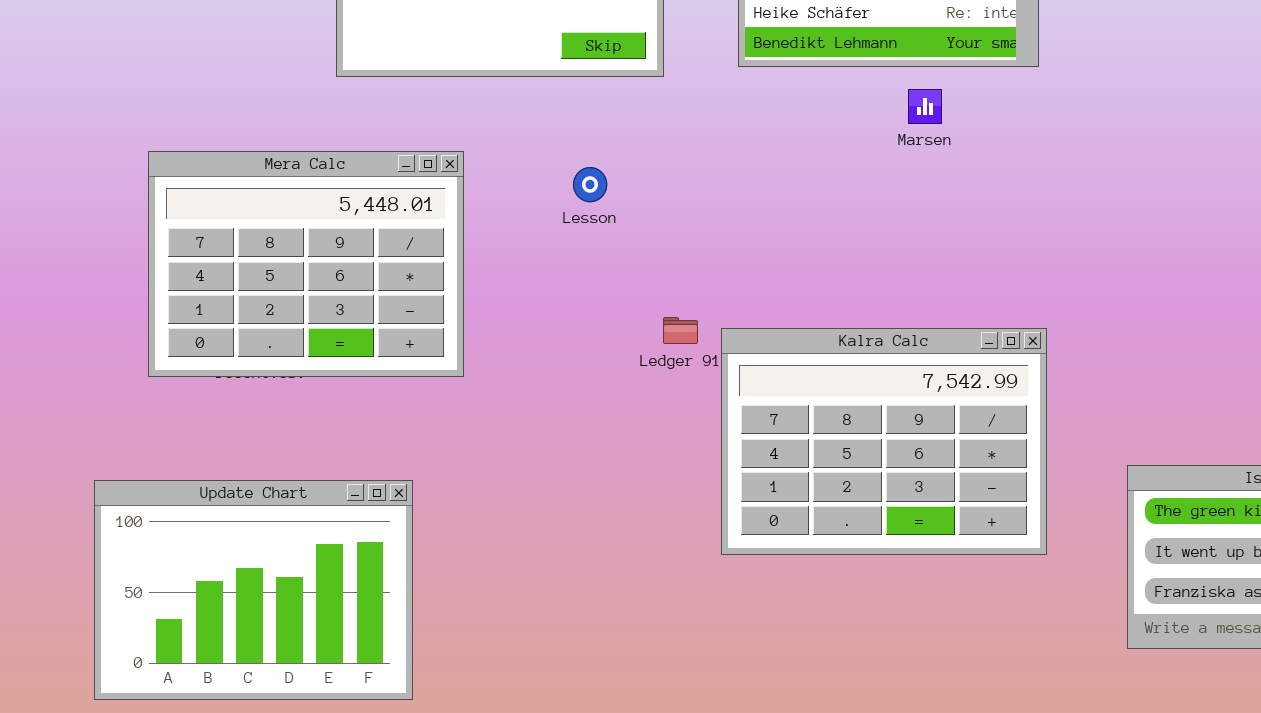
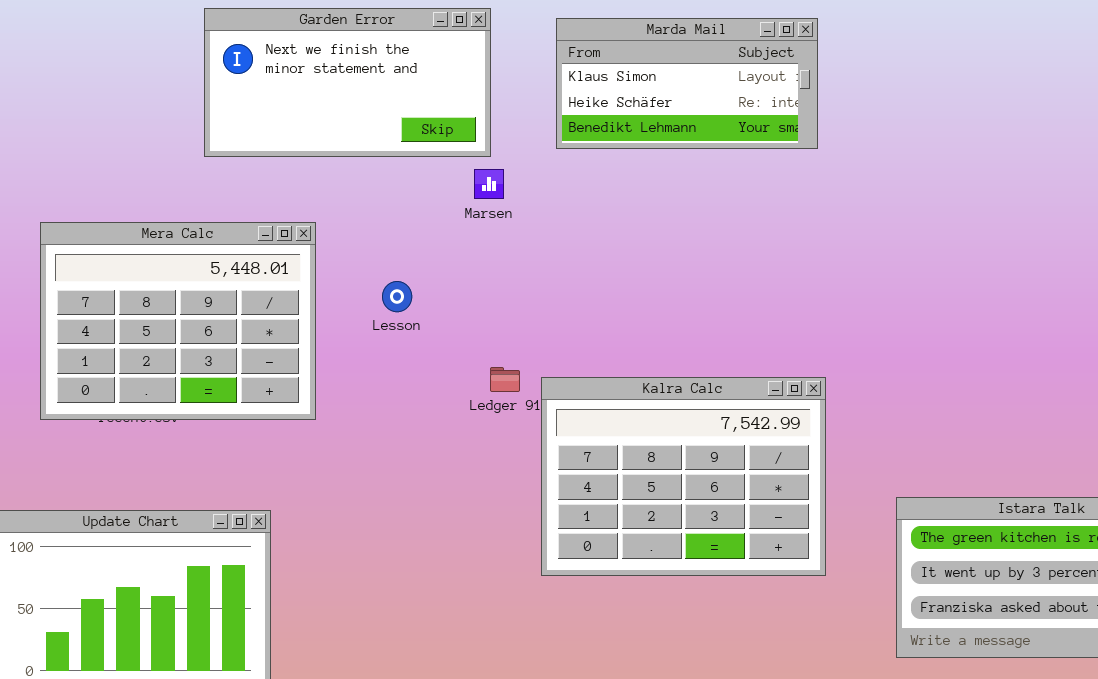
Marsen: [908,89,942,124] -> [474,169,504,199], moved
Lesson: [573,167,607,202] -> [382,281,412,312], moved

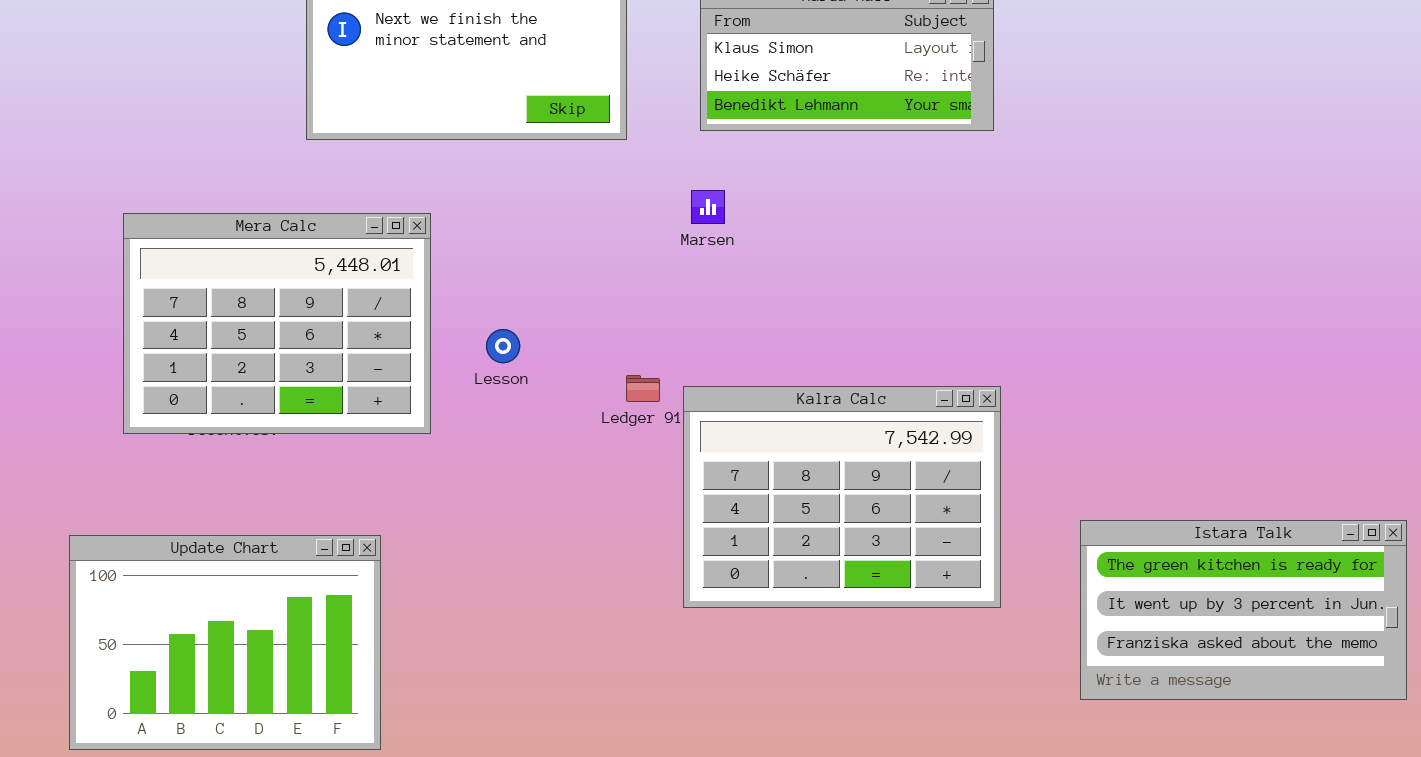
Marsen: [474,169,504,199] -> [691,190,725,224], moved
Lesson: [382,281,412,312] -> [486,329,520,363], moved

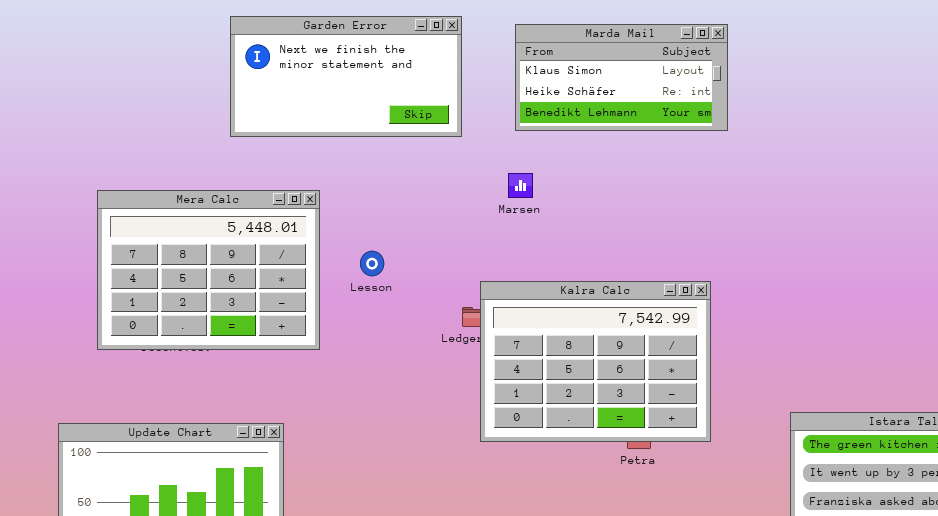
Lesson: [486,329,520,363] -> [360,251,384,276], moved
Kalra Calc: [683,386,1001,608] -> [480,281,711,442], moved

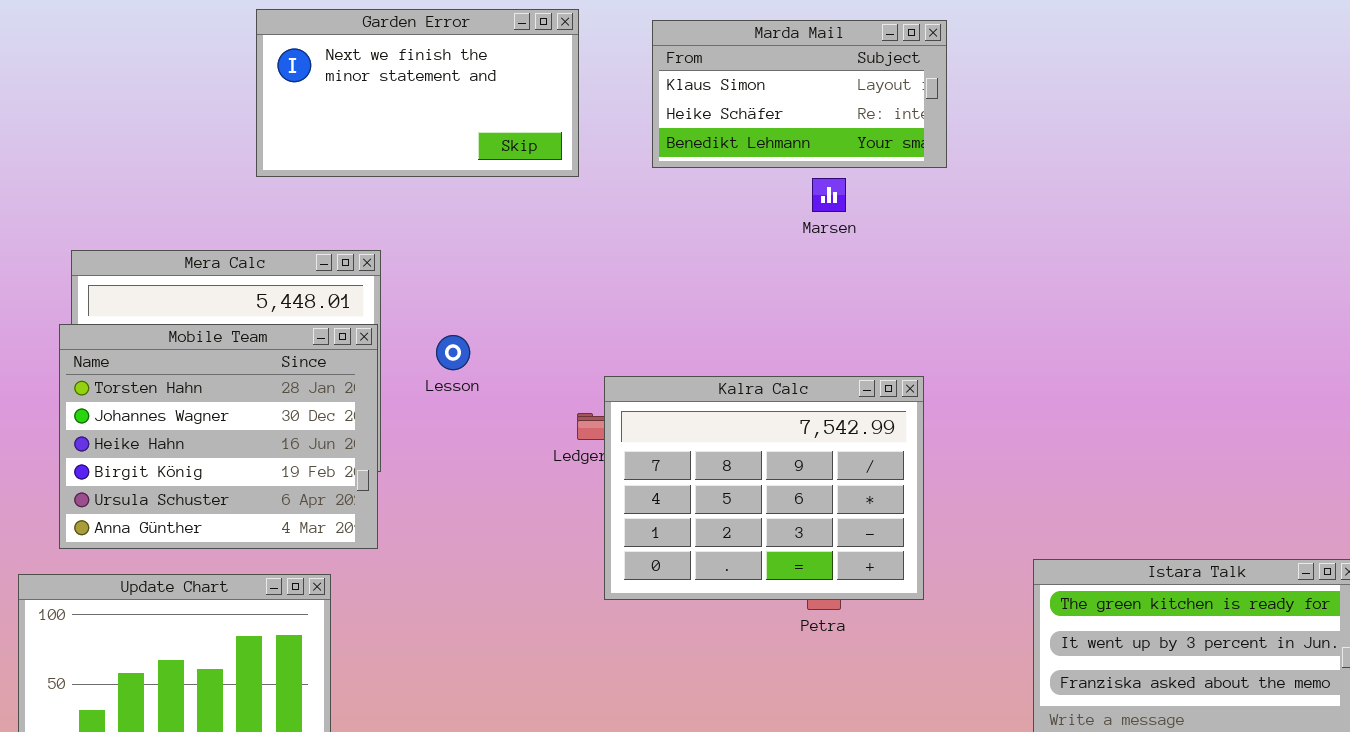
Marsen: [508,173,533,198] -> [812,178,846,212], moved
Mobile Team: none -> [59,324,378,549], opened

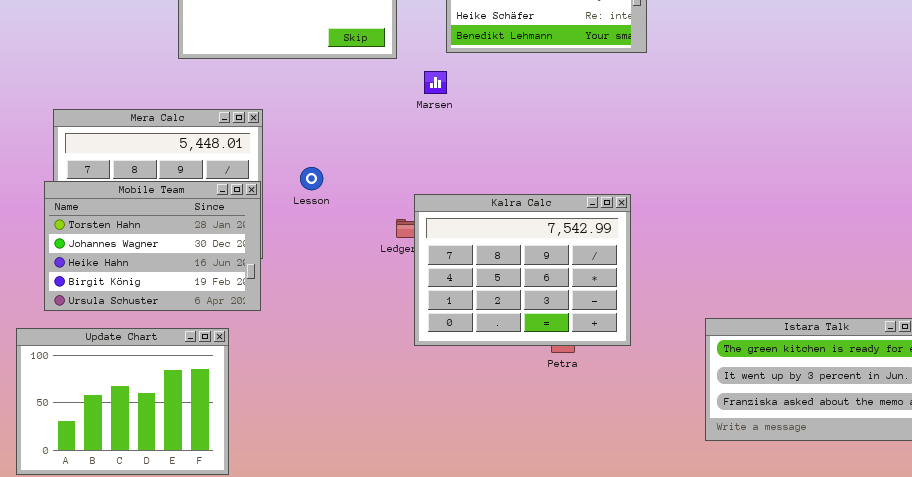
Marsen: [812,178,846,212] -> [424,71,447,94], moved
Mobile Team: [59,324,378,549] -> [44,181,261,311], resized

